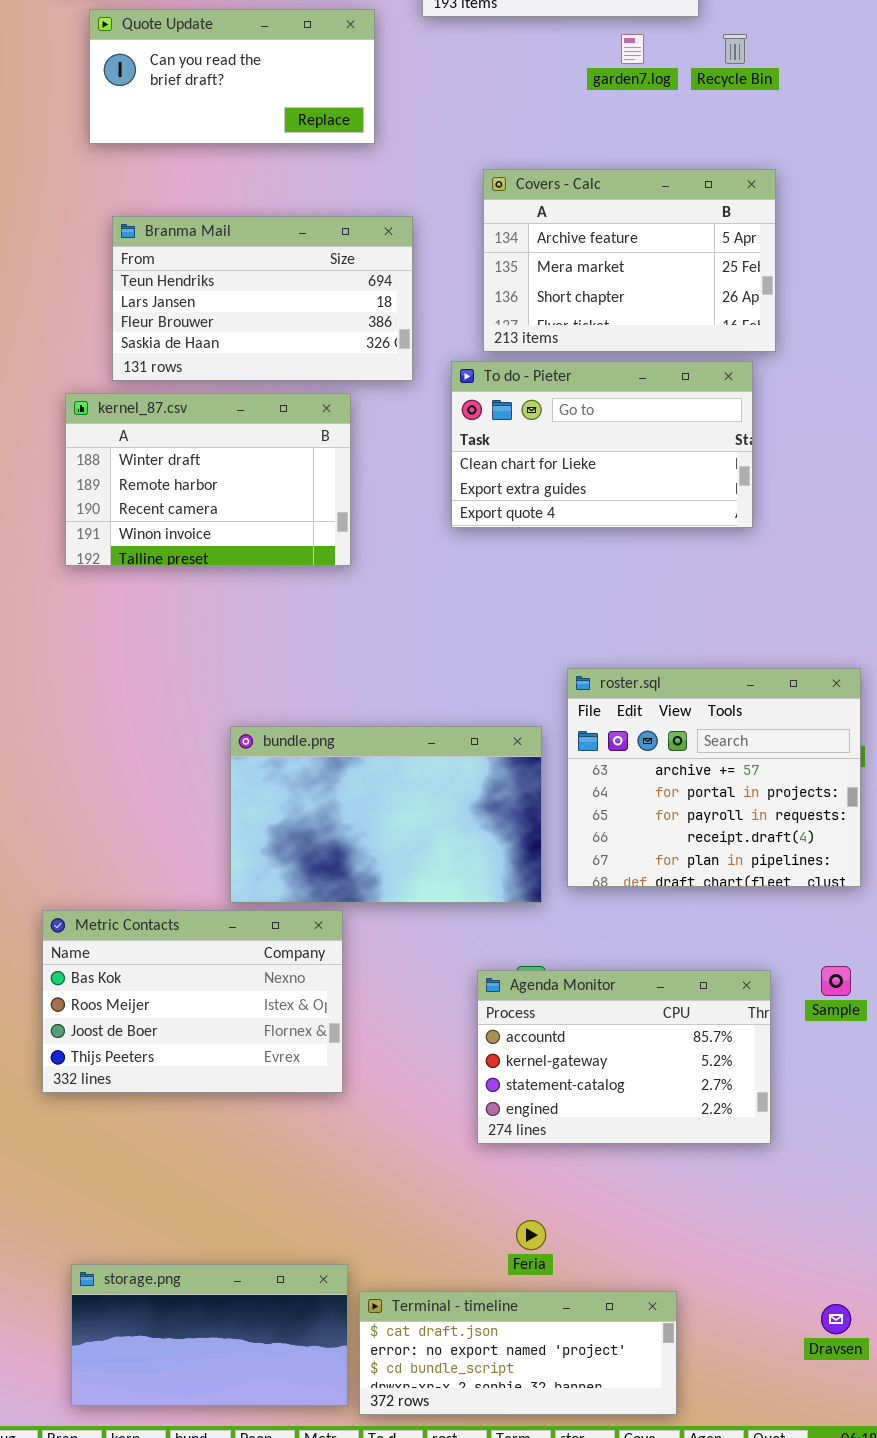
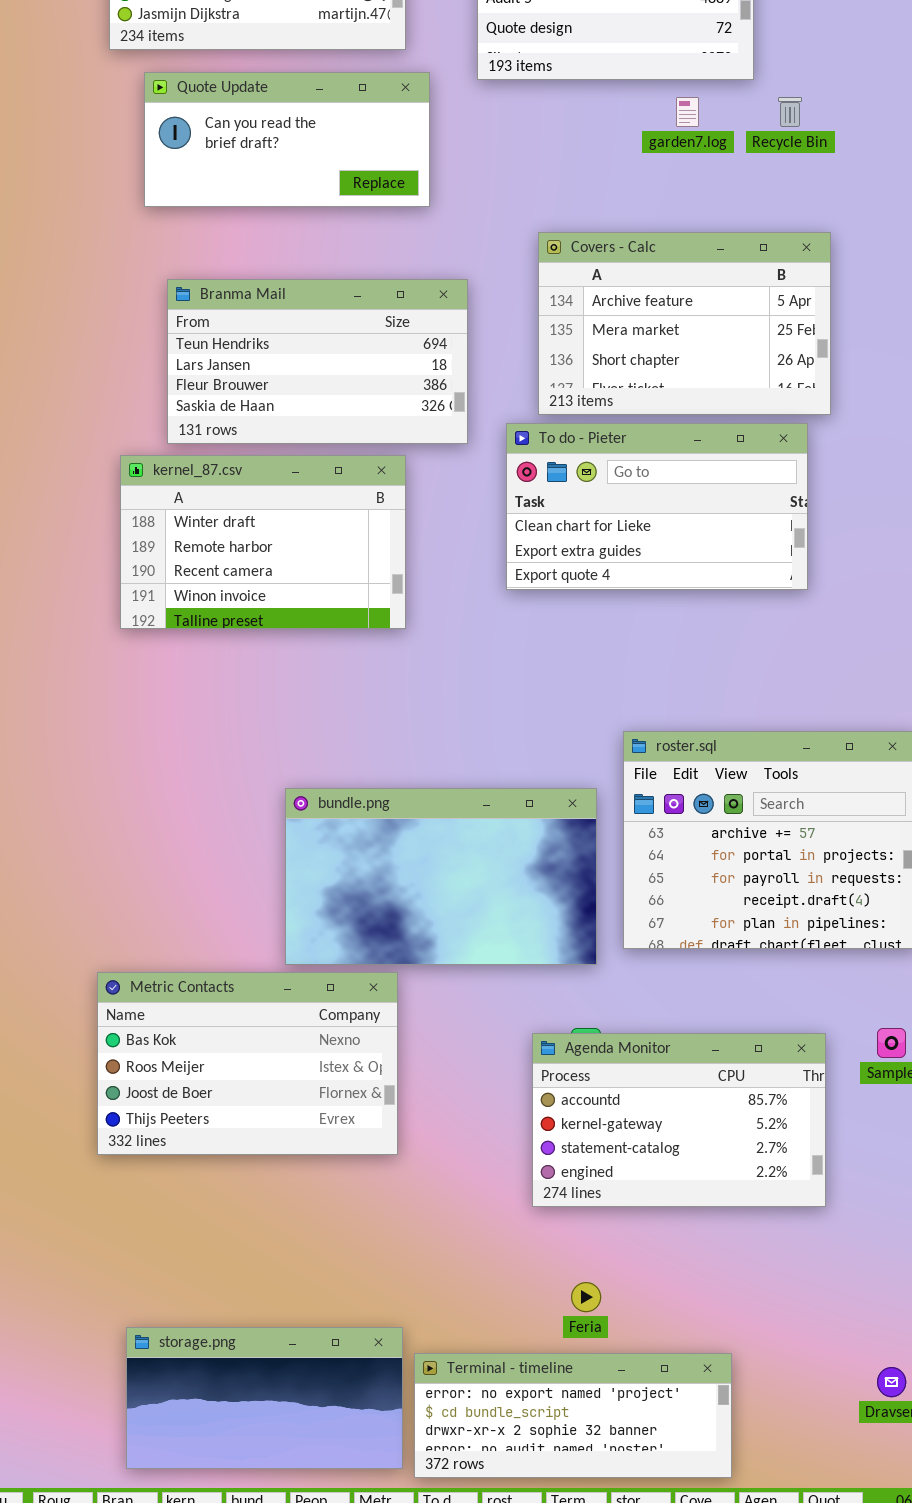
Terminal - timeline: [359,1291,677,1415] -> [414,1353,732,1478], scrolled down 1 row

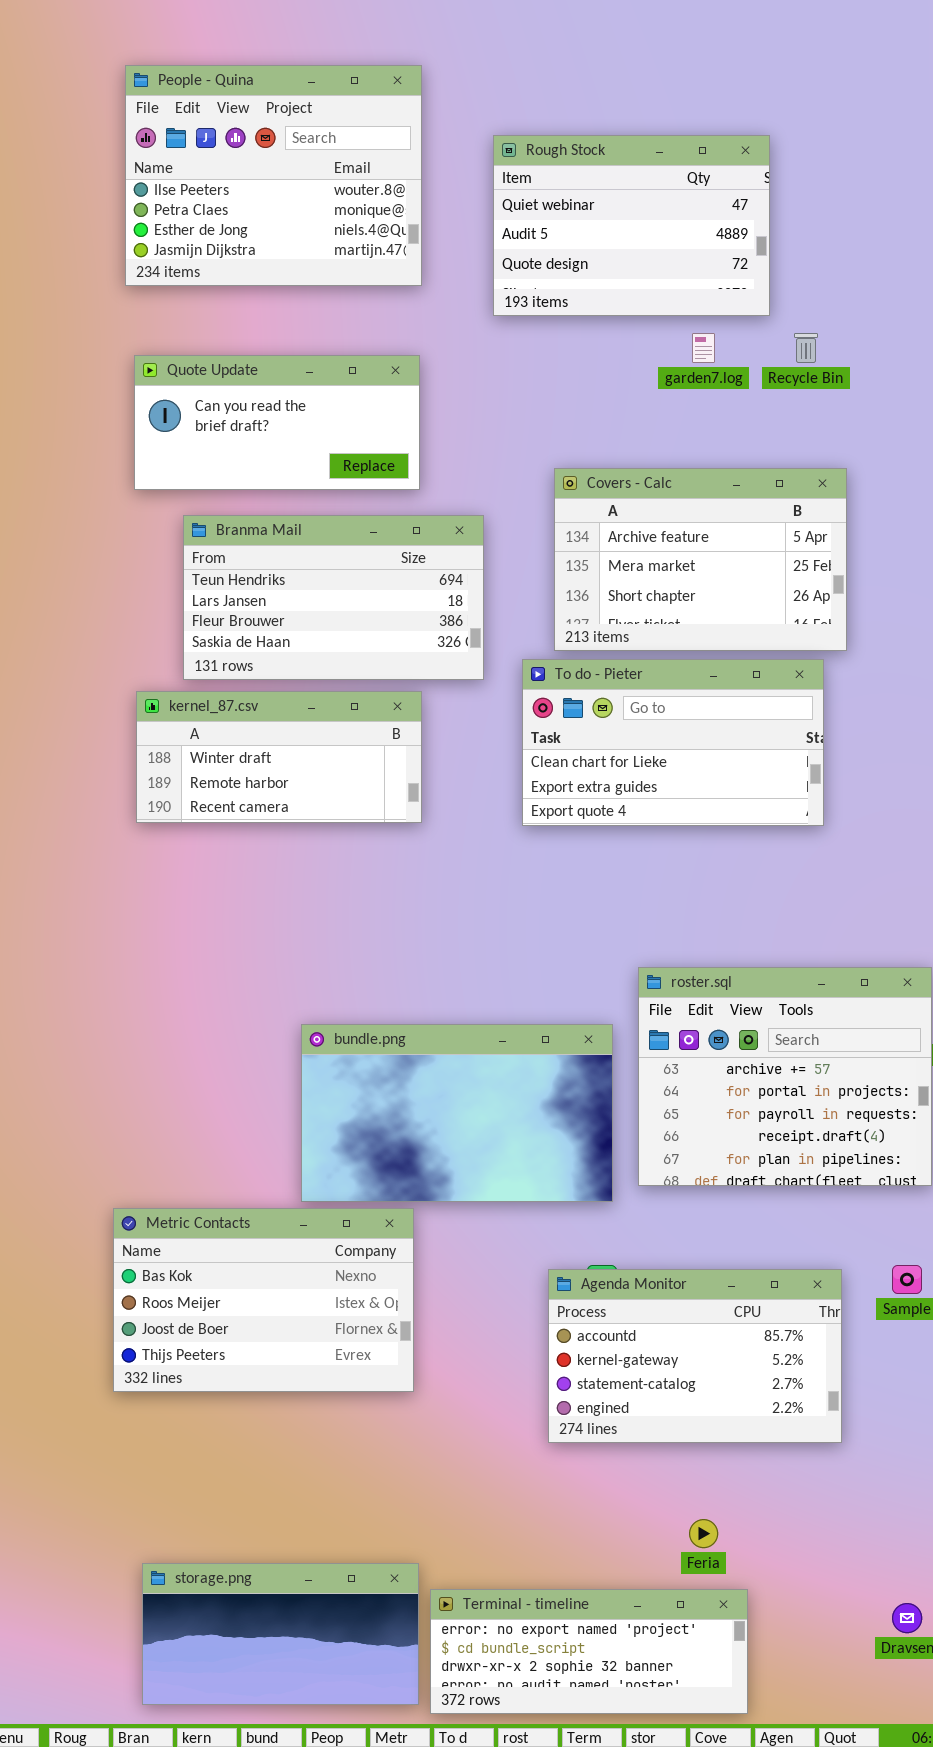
Quote Update: [144,72,430,207] -> [134,355,420,490], moved
kernel_87.csv: [120,455,406,629] -> [136,691,422,823], resized
Feria: [571,1282,601,1312] -> [689,1519,718,1548], moved

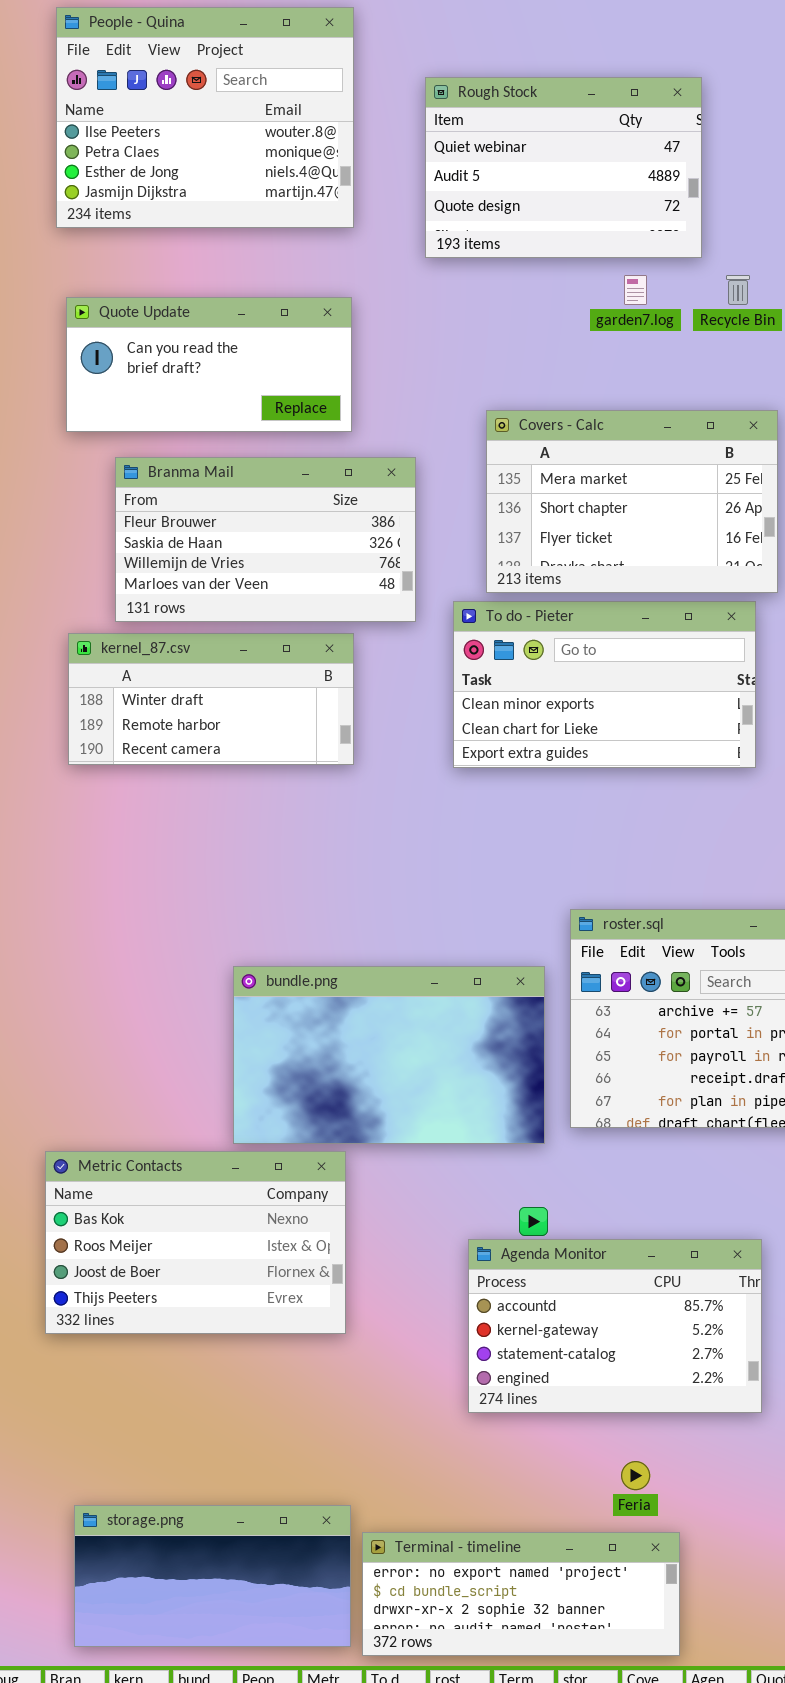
Covers - Calc: [554,468,847,651] -> [486,410,778,593], scrolled down 1 row
Branma Mail: [183,515,484,680] -> [115,457,416,622], scrolled down 2 rows
To do - Pieter: [522,659,824,826] -> [453,601,756,768], scrolled up 1 row
Agenda Monitor: [548,1269,842,1443] -> [468,1239,762,1413], moved

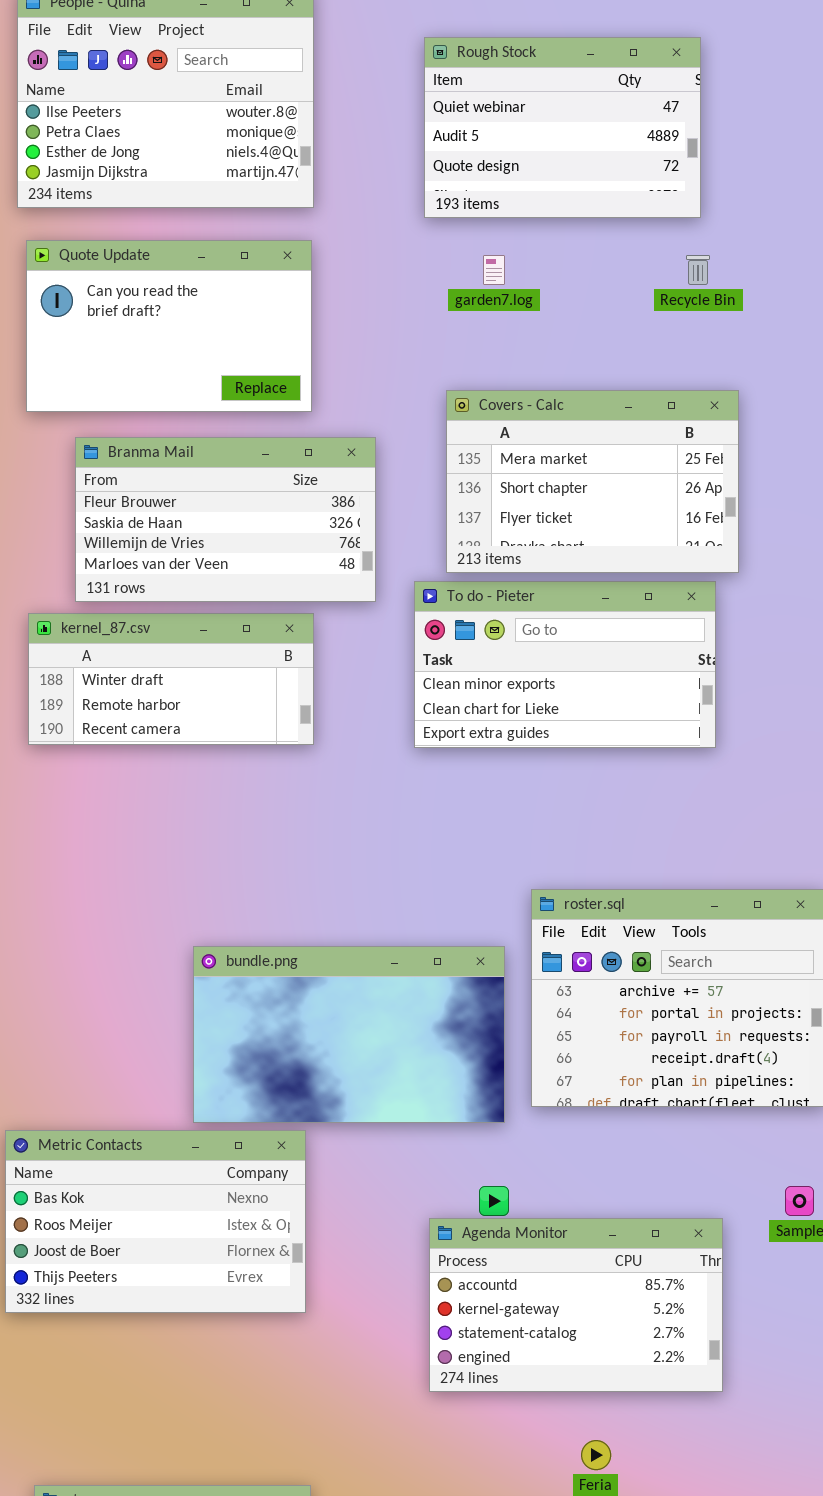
Rough Stock: [425,77,702,258] -> [424,37,701,218], moved
garden7.log: [624,275,647,305] -> [483,255,505,285], moved
Quote Update: [66,297,352,432] -> [26,240,312,412], resized

